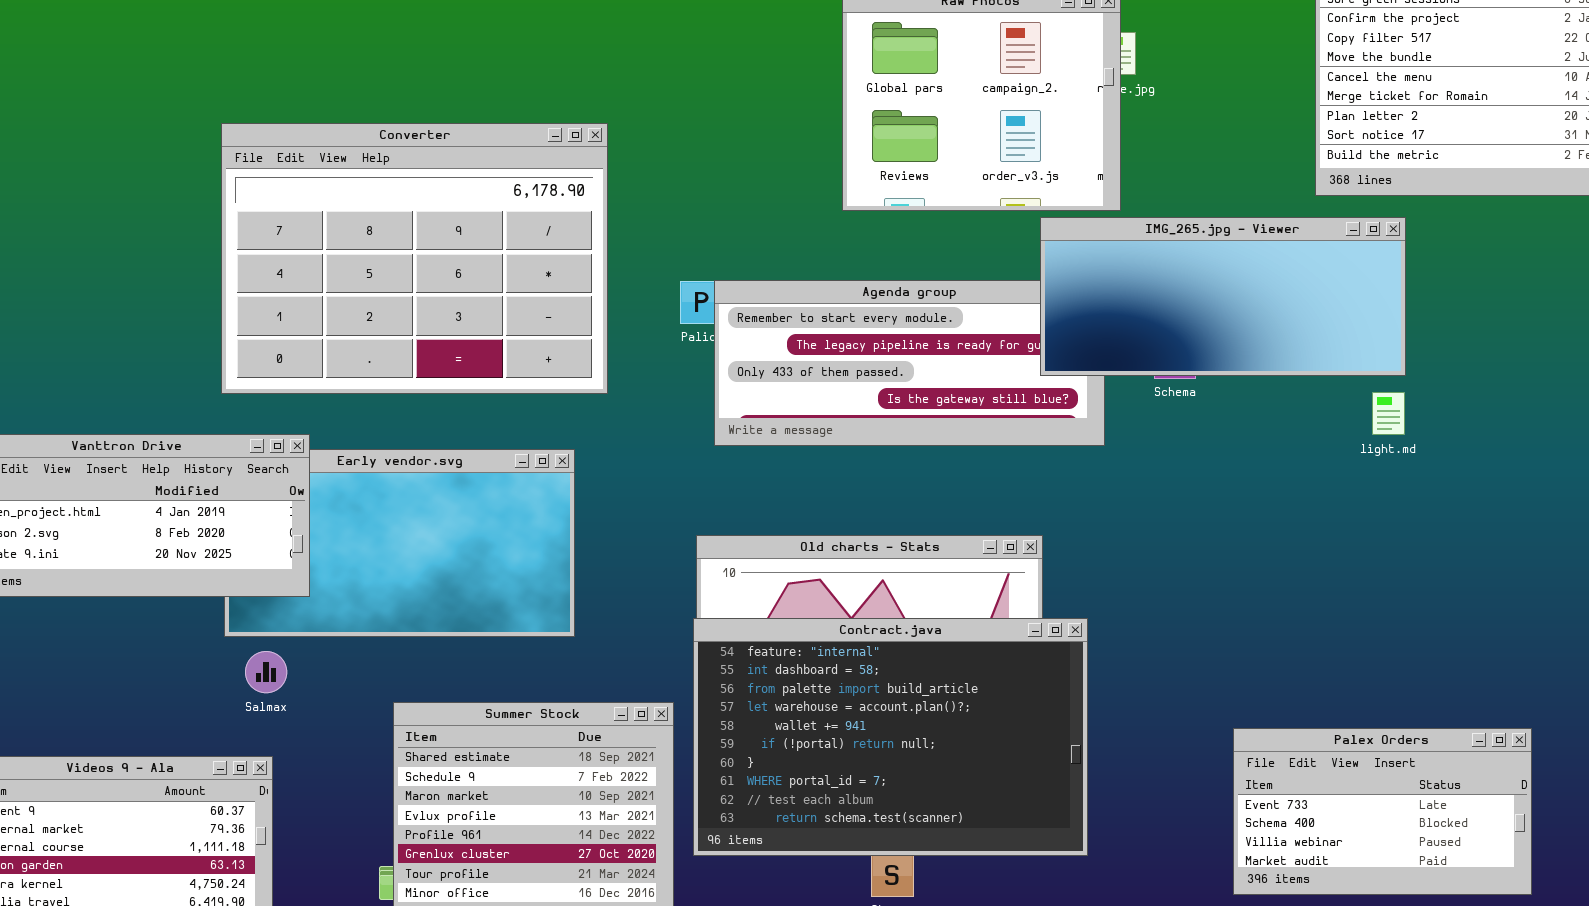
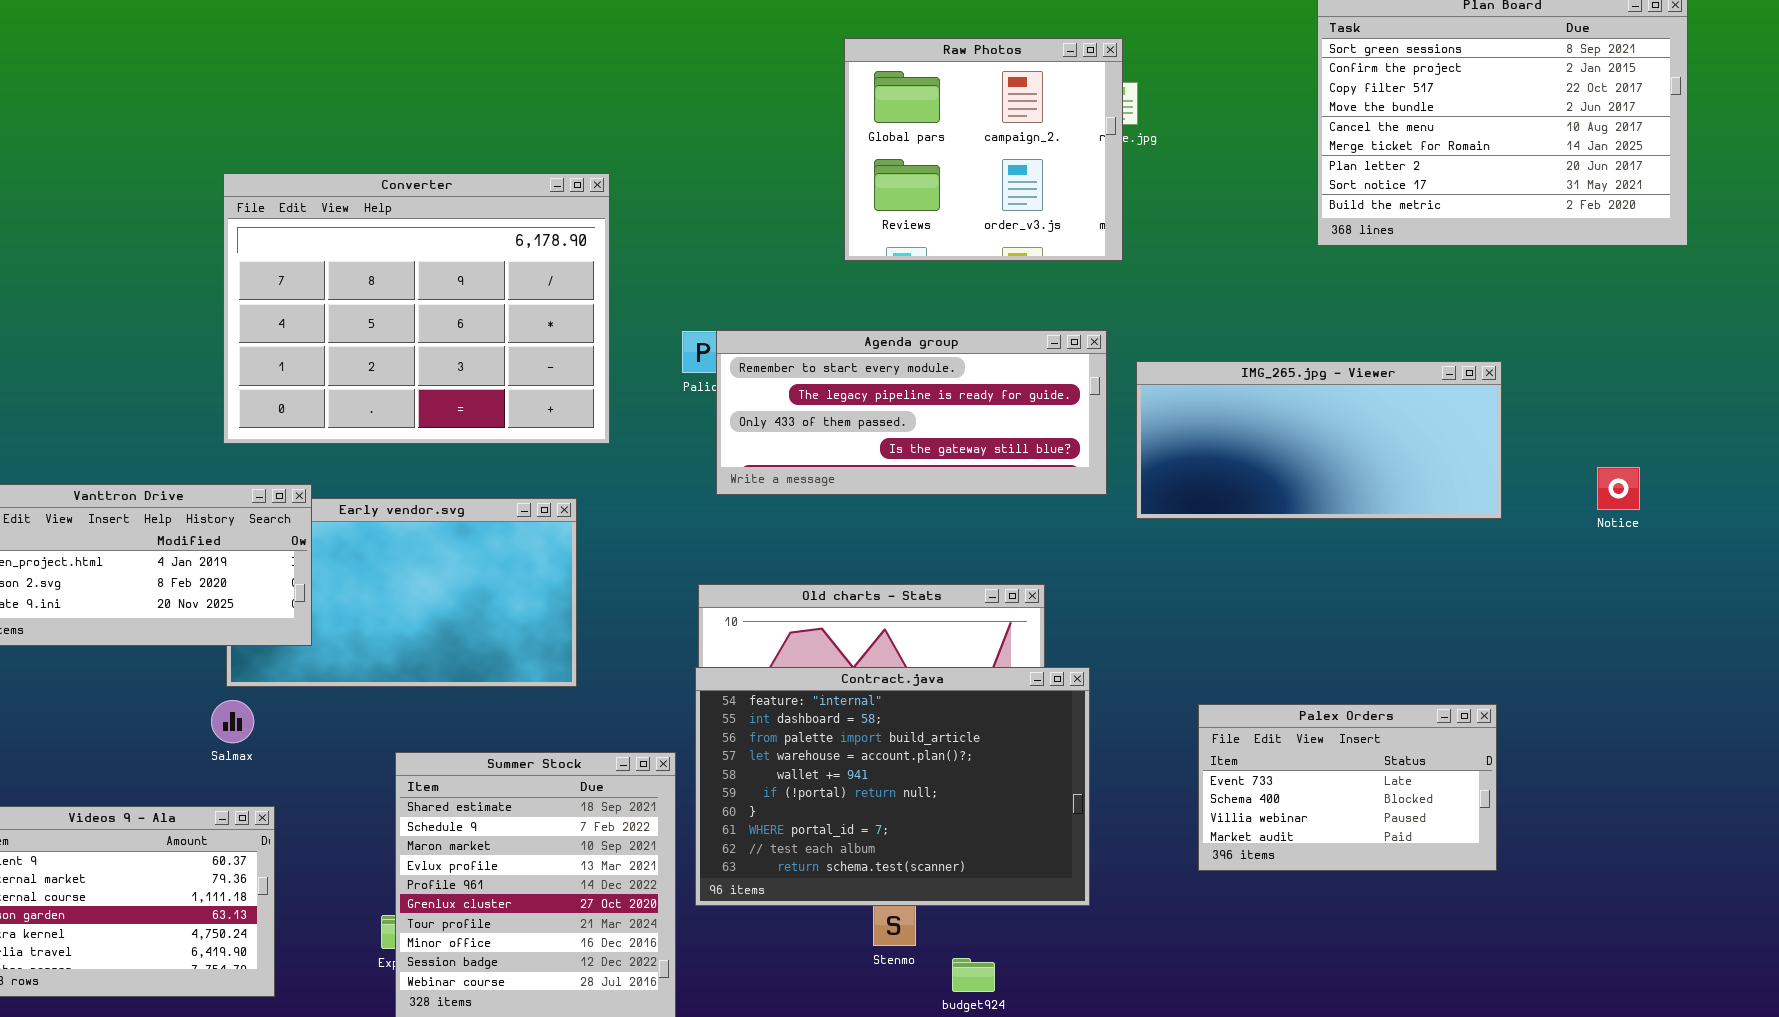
IMG_265.jpg - Viewer: [1040,217,1406,376] -> [1136,361,1502,519], moved
Salmax: [245,651,287,693] -> [211,700,254,743], moved
Palex Orders: [1233,728,1532,895] -> [1198,704,1497,871], moved

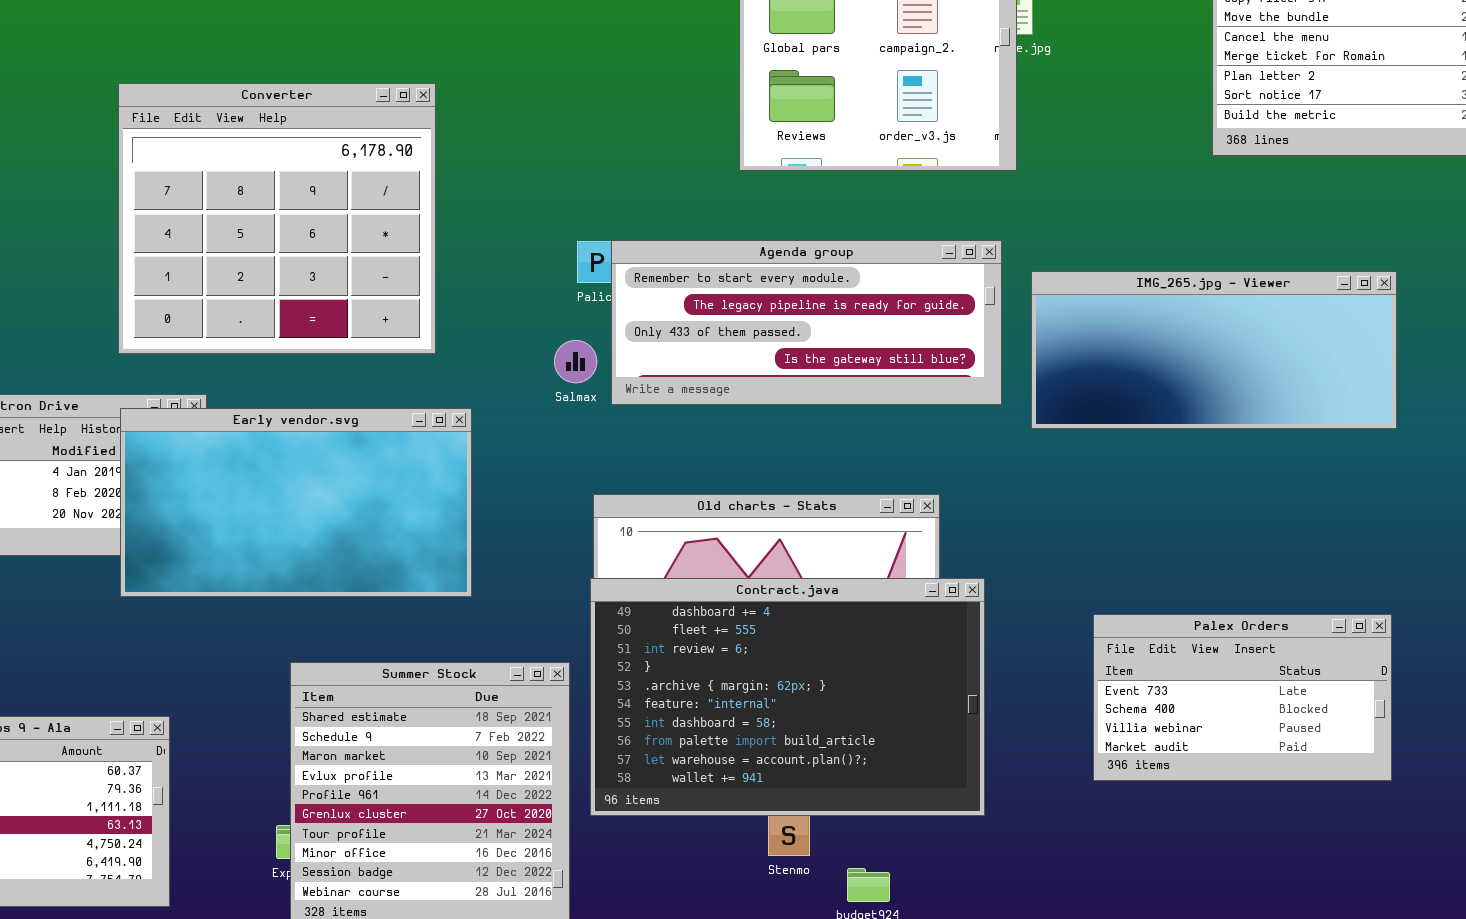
Converter: [223,173,610,444] -> [118,83,436,354], resized
Early vendor.svg: [226,498,577,687] -> [120,408,472,597], raised
Contract.java: [695,667,1090,906] -> [590,578,985,816], scrolled up 5 rows
Salmax: [211,700,254,743] -> [554,340,597,383], moved

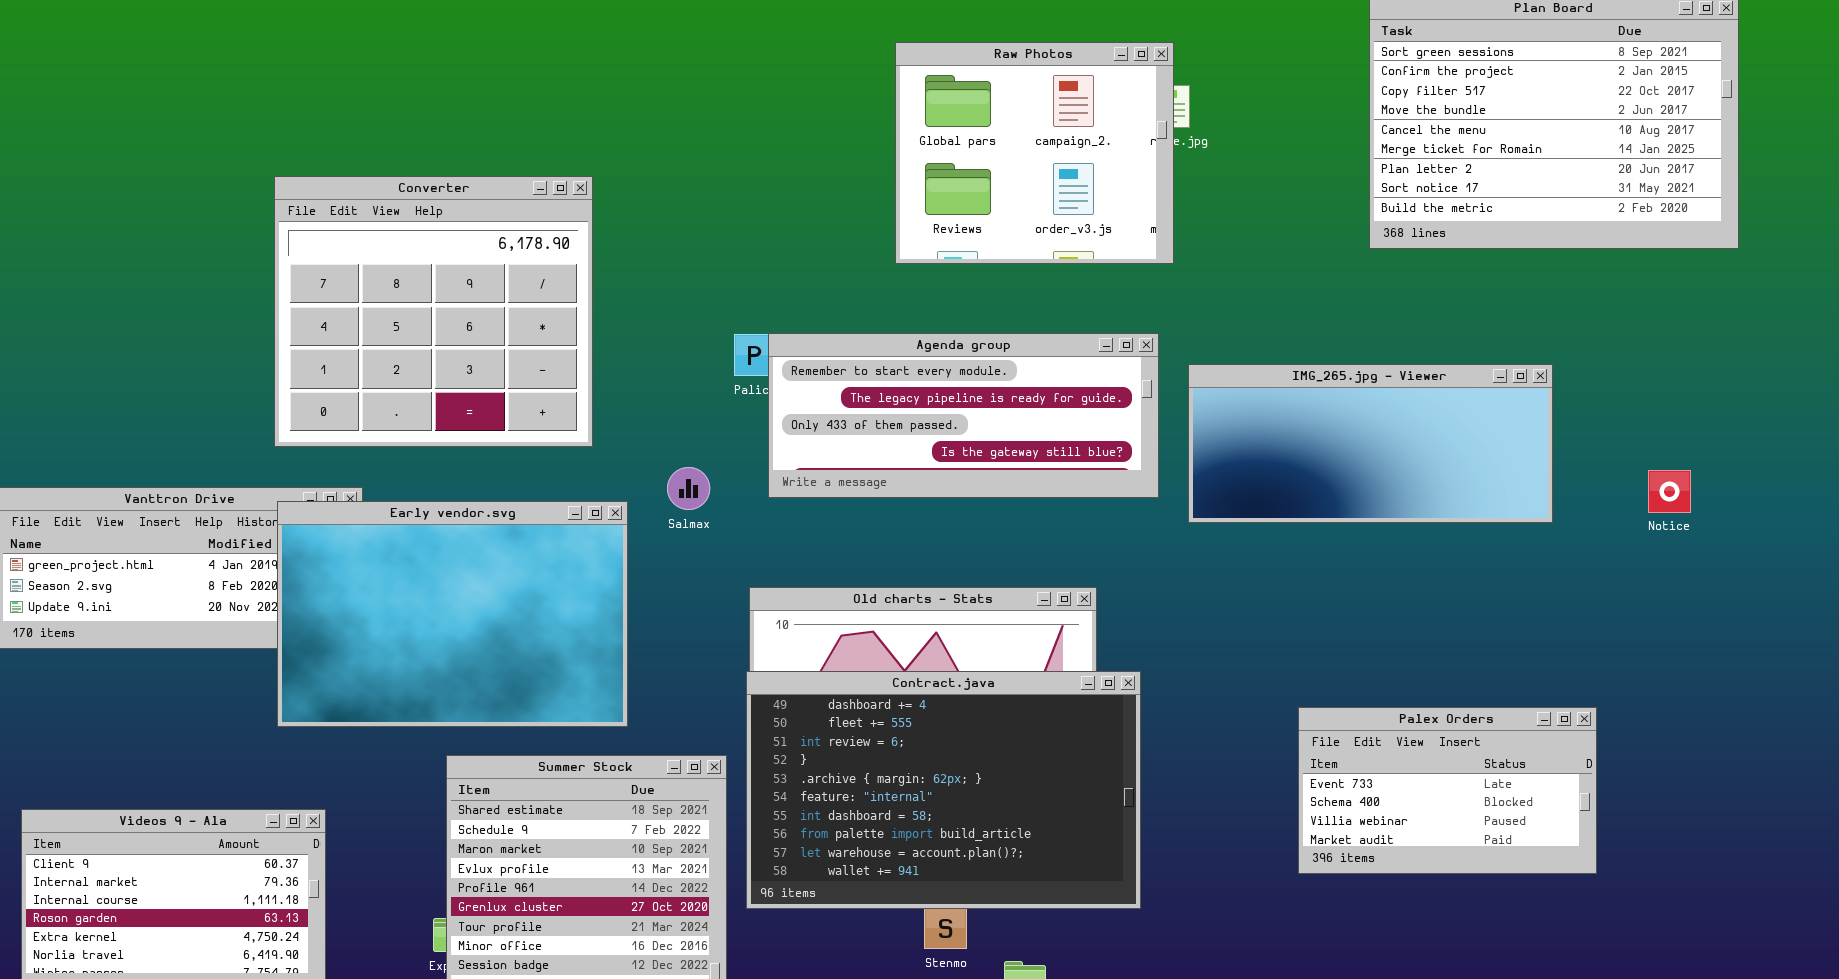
Salmax: [554,340,597,383] -> [667,467,710,510], moved
Early vendor.svg: [120,408,472,597] -> [277,501,628,727], resized
Palex Orders: [1093,614,1392,781] -> [1298,707,1597,874], moved

